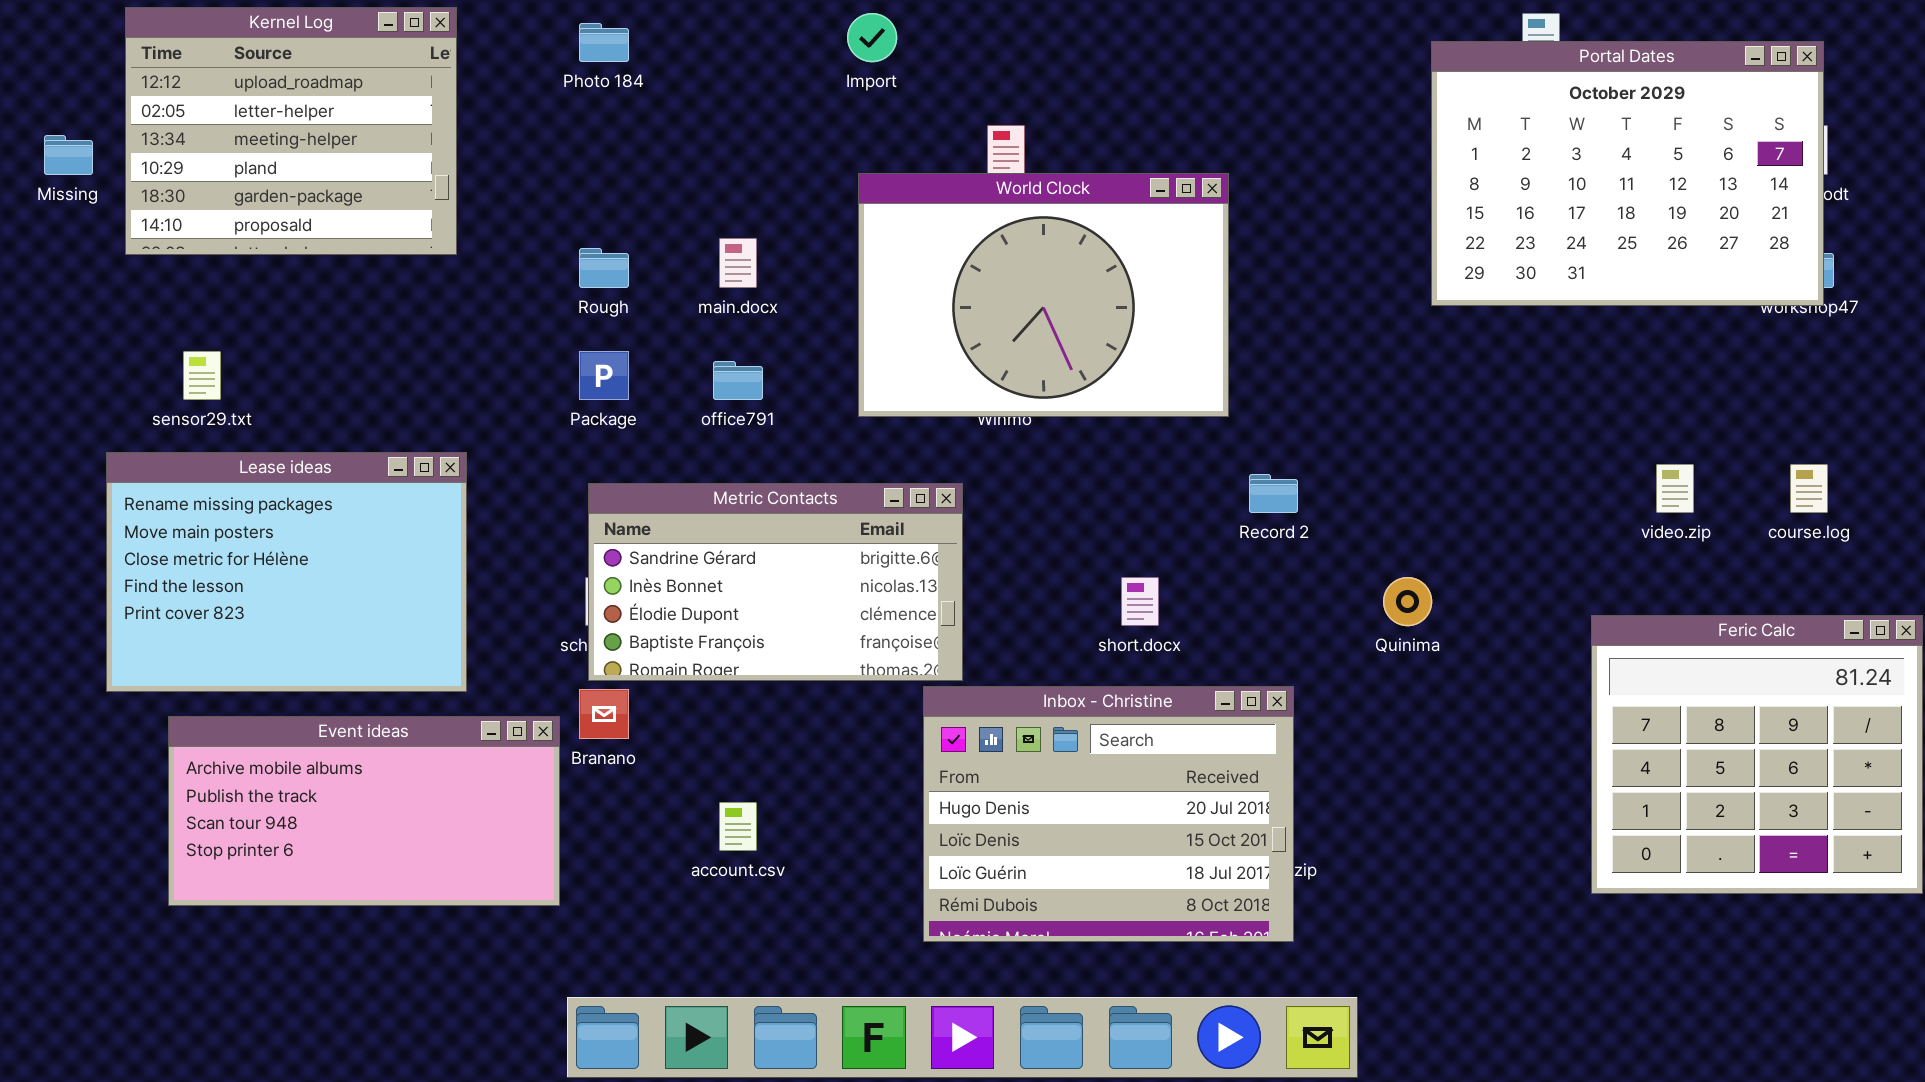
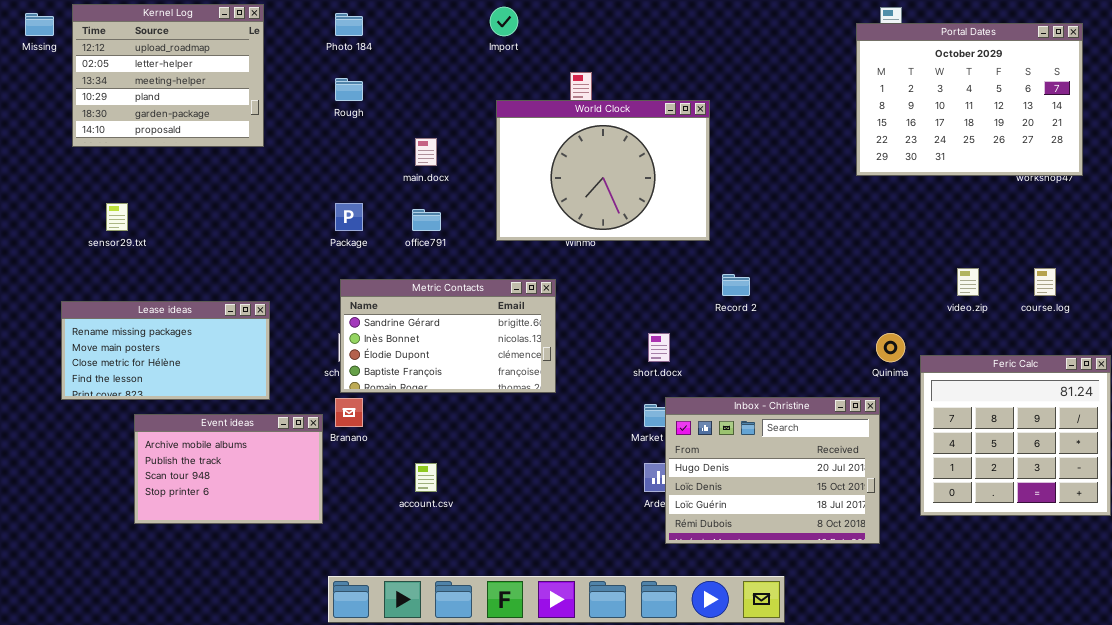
Portal Dates: [1431,41,1824,306] -> [856,23,1083,176], moved
Missing: [44,135,93,175] -> [25,13,54,36], moved
Rough: [579,248,629,288] -> [335,78,363,101], moved
Lease ideas: [106,452,467,692] -> [61,301,270,400], resized
Quinima: [1383,577,1432,626] -> [876,333,905,362], moved
Inbox - Christine: [923,686,1294,942] -> [665,397,880,544], moved
Event ideas: [168,716,560,906] -> [134,414,323,524], resized

